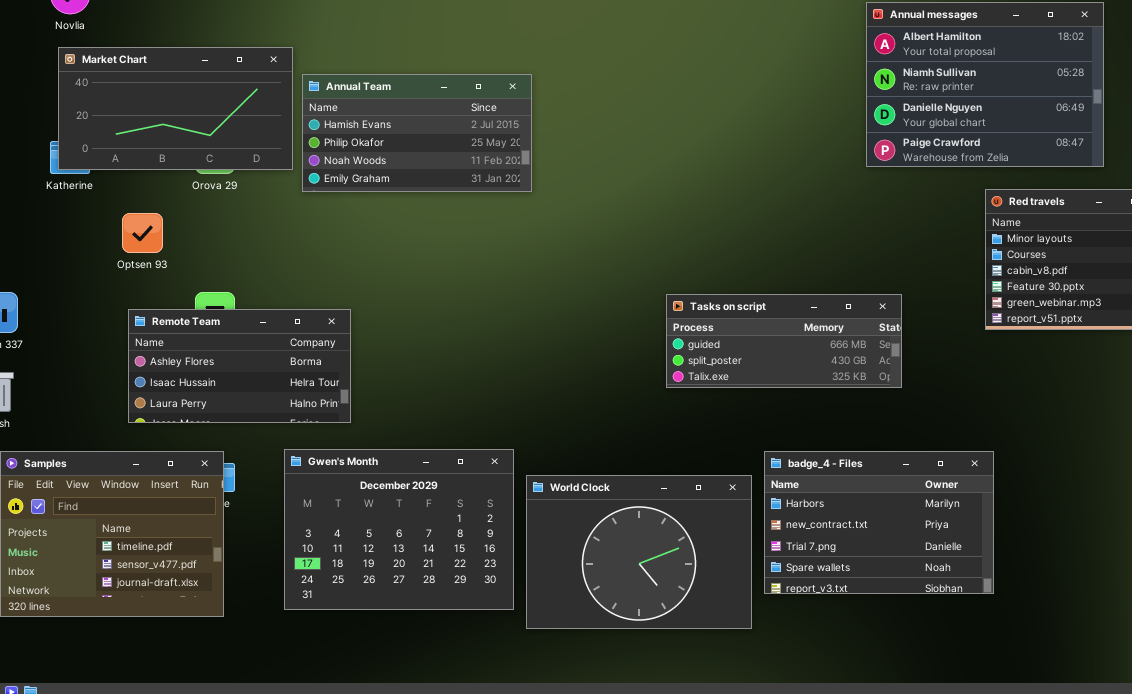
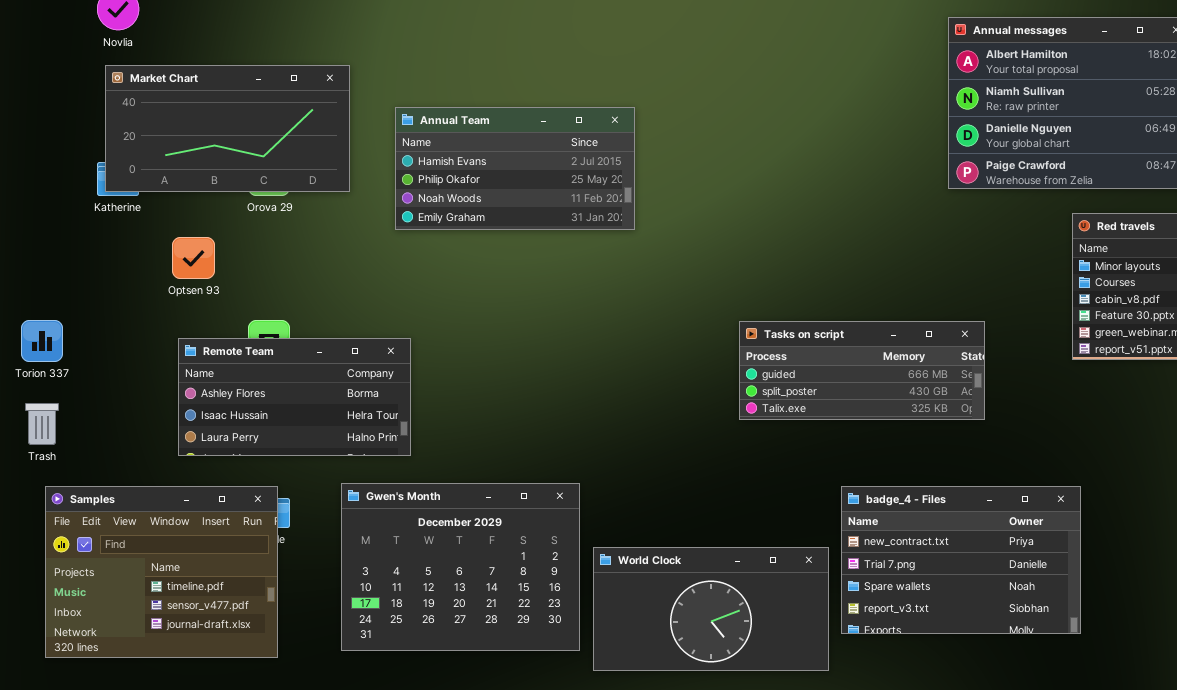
Annual Team: [302,74,532,192] -> [395,107,635,230], moved
badge_4 - Files: [764,451,994,594] -> [841,486,1081,634], scrolled down 1 row
World Clock: [526,475,752,629] -> [593,547,829,671], resized

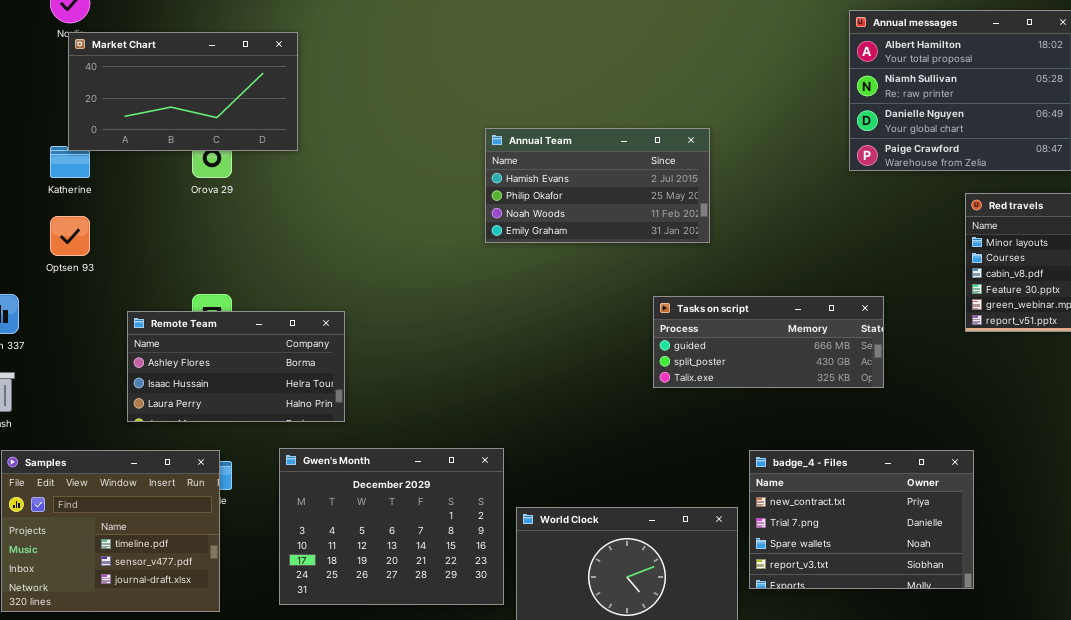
Market Chart: [105,65,350,192] -> [68,32,298,151], moved
Annual Team: [395,107,635,230] -> [485,128,710,243], moved
Optsen 93: [172,237,215,279] -> [50,216,90,256], moved

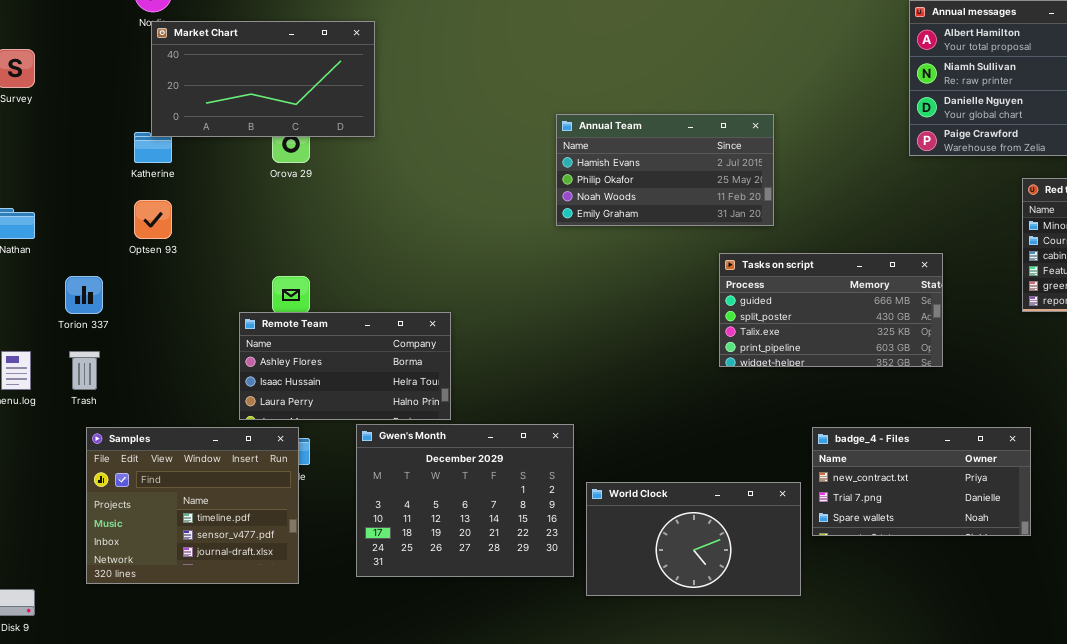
Tasks on script: [653,296,884,388] -> [719,253,943,367], resized
Remote Team: [127,311,345,422] -> [239,312,451,420], moved
badge_4 - Files: [749,450,974,589] -> [812,427,1031,536], resized

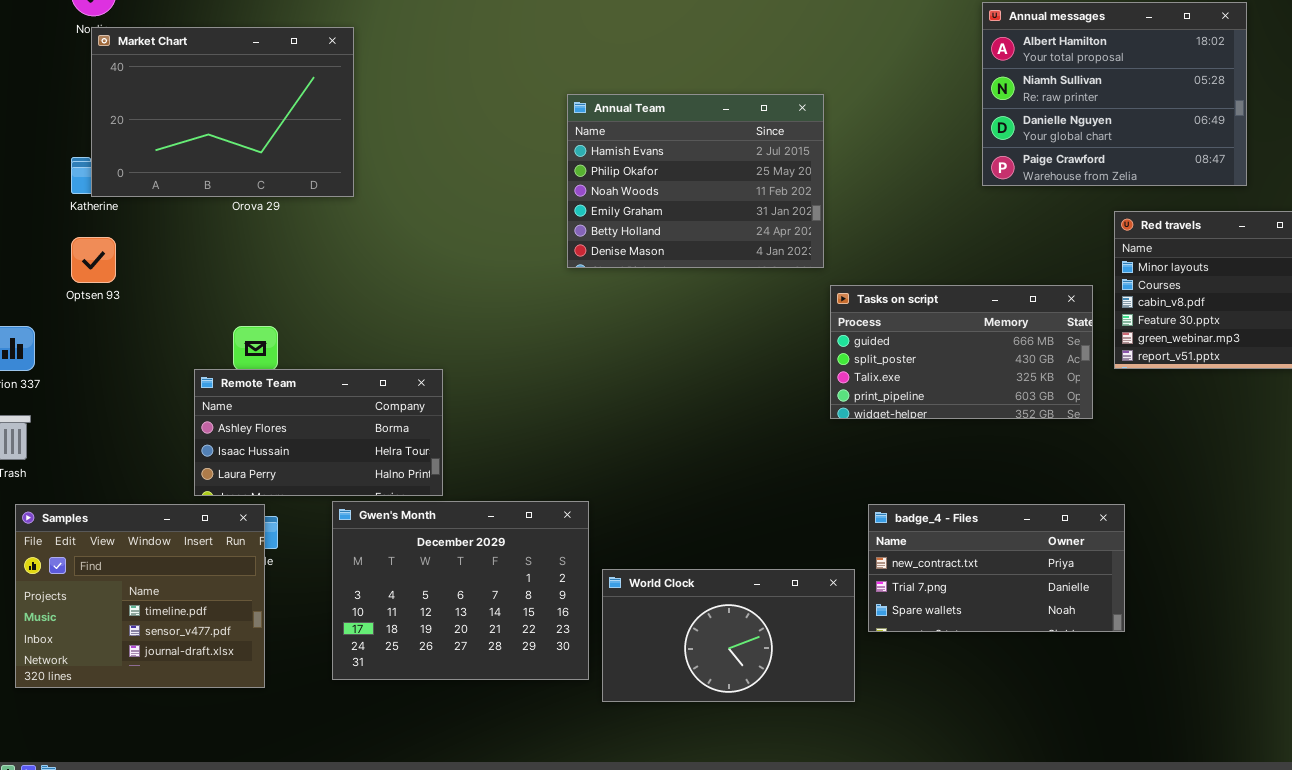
Market Chart: [151,21,375,137] -> [91,27,354,197], resized
Annual Team: [556,114,774,226] -> [567,94,824,268], resized
Tasks on script: [719,253,943,367] -> [830,285,1093,419], moved

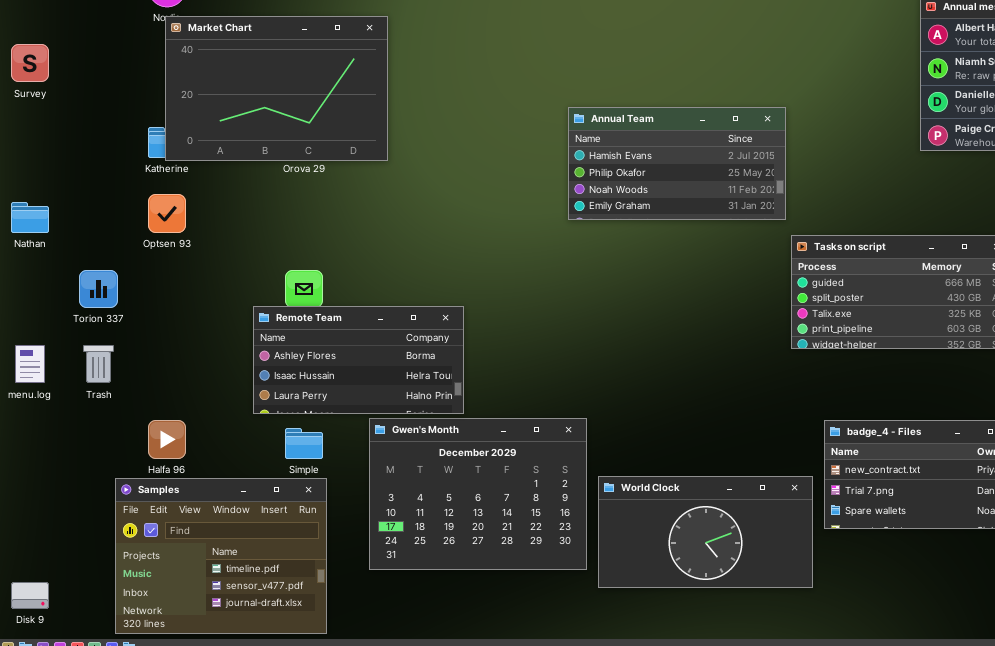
Annual Team: [567,94,824,268] -> [568,107,786,220], resized
Samples: [15,504,265,688] -> [115,478,327,634], moved

